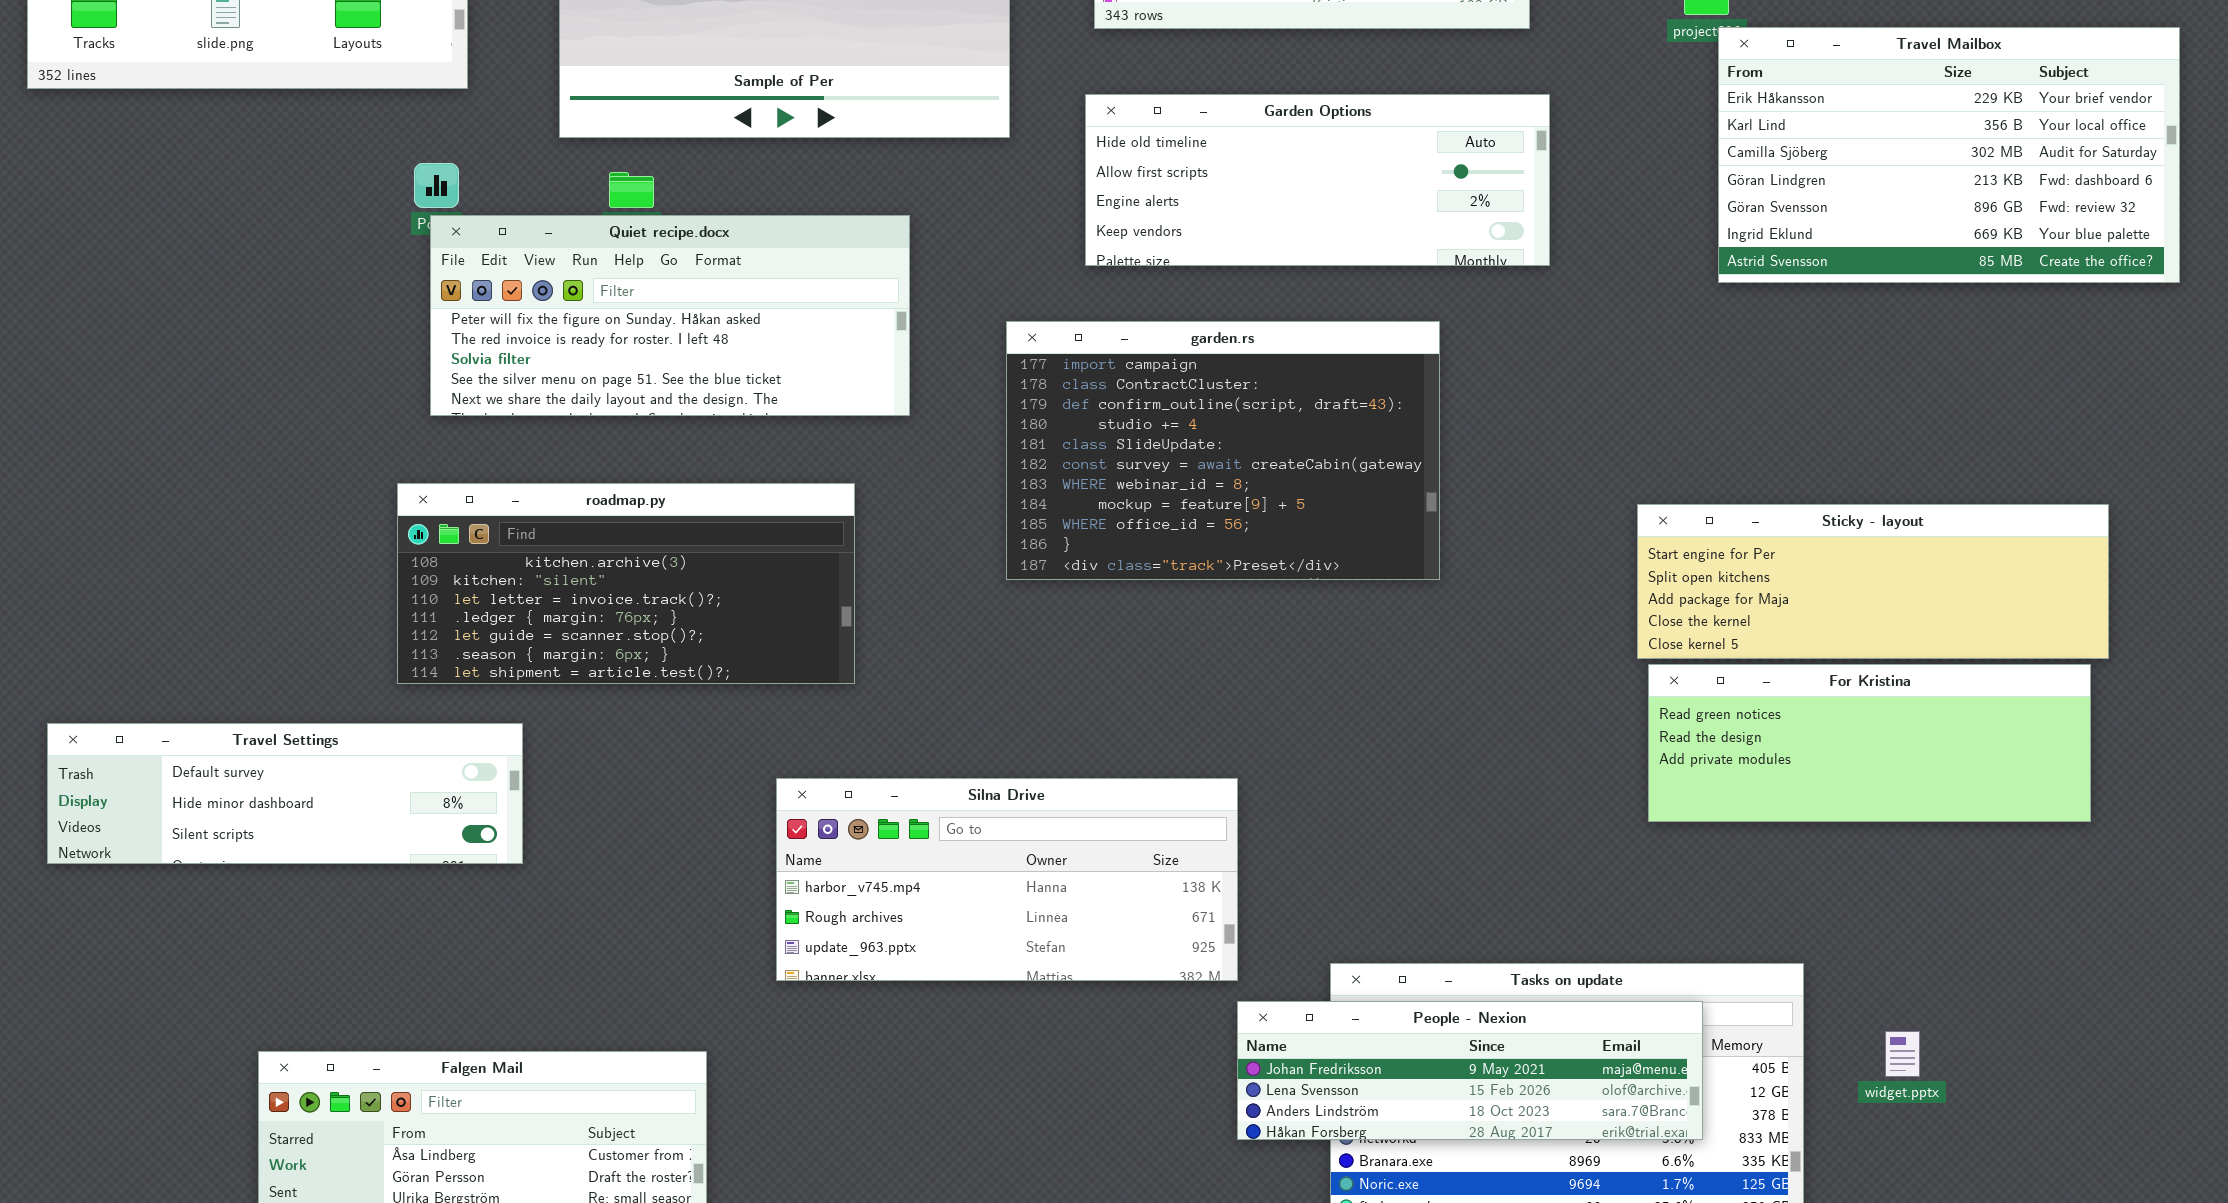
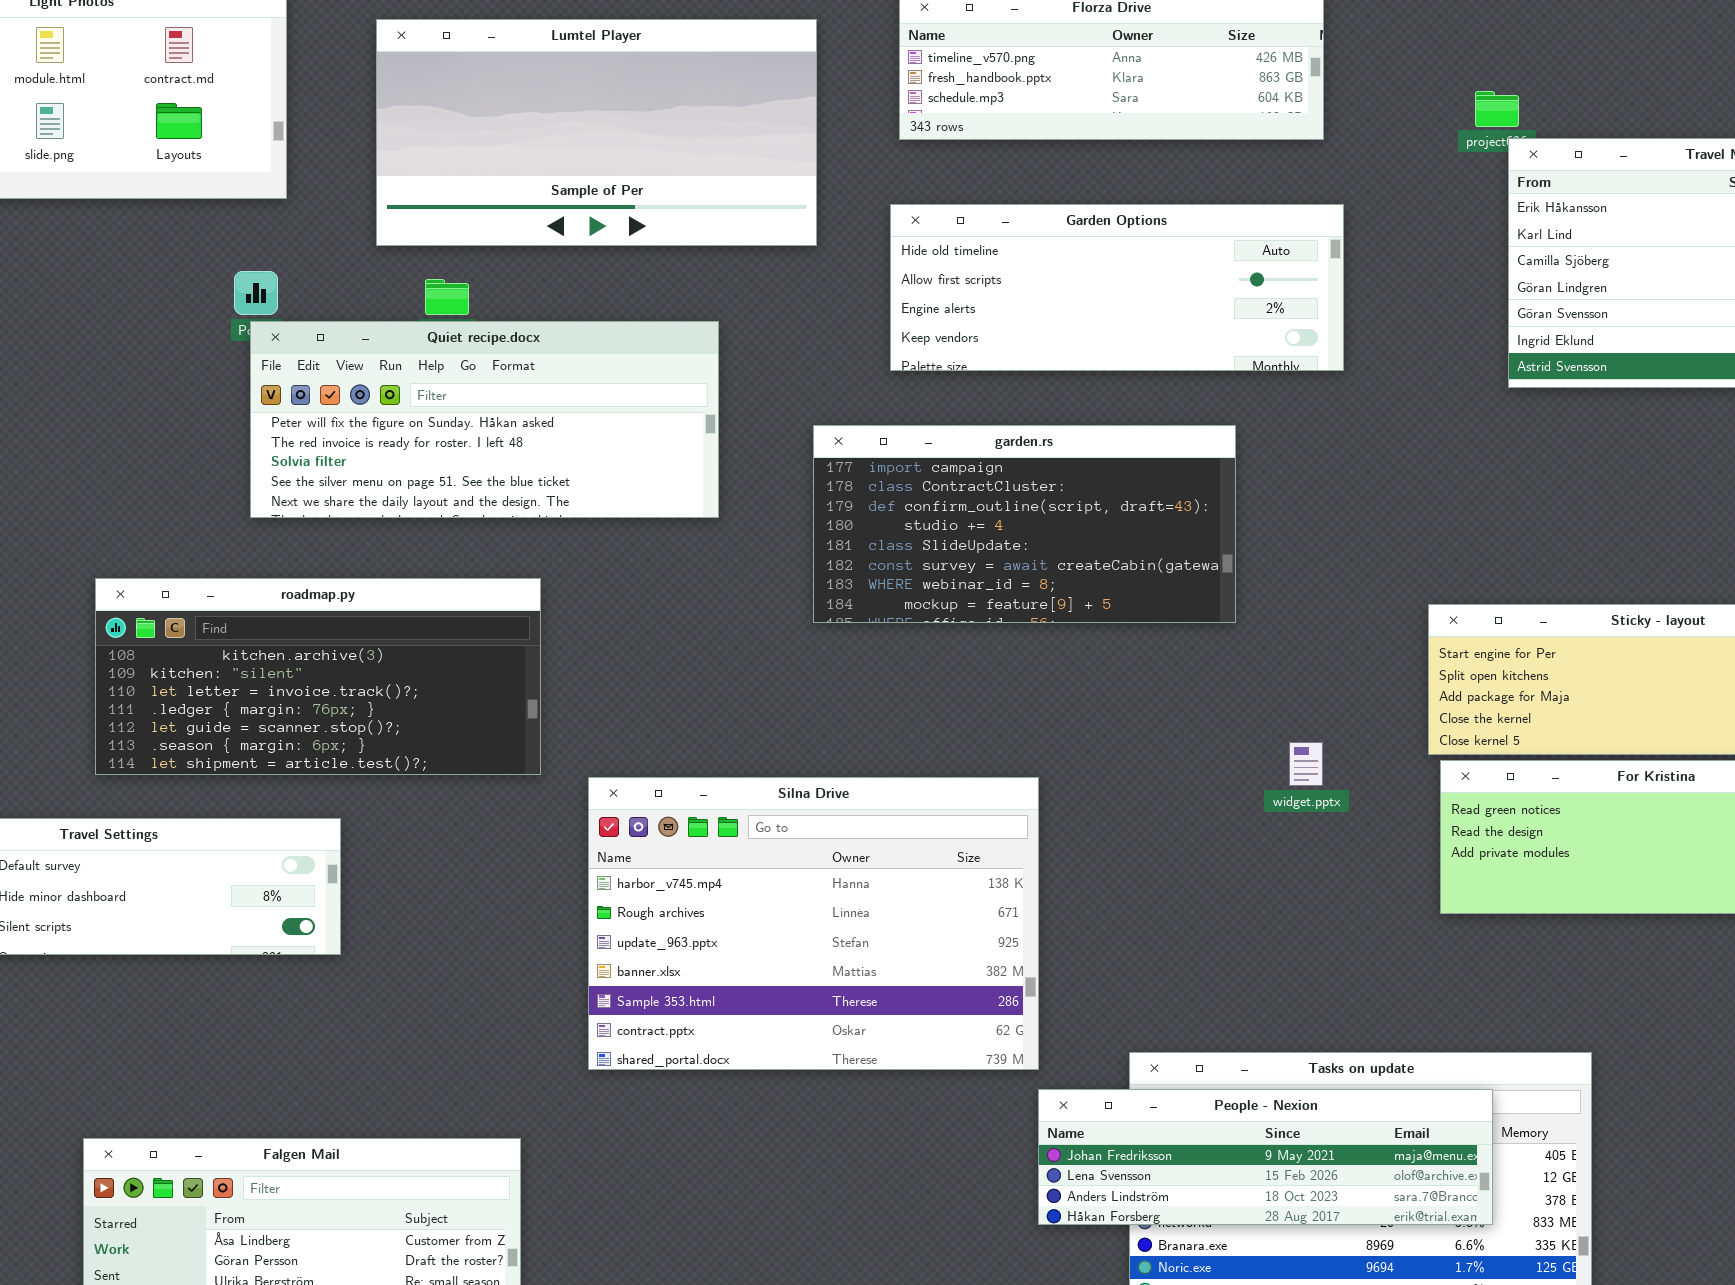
garden.rs: [1006,321,1440,580] -> [813,425,1236,623], resized
roadmap.py: [397,483,855,684] -> [95,578,541,775], moved
Silna Drive: [776,778,1238,981] -> [588,777,1039,1070], resized
widget.pptx: [1885,1031,1920,1077] -> [1289,742,1323,786], moved

